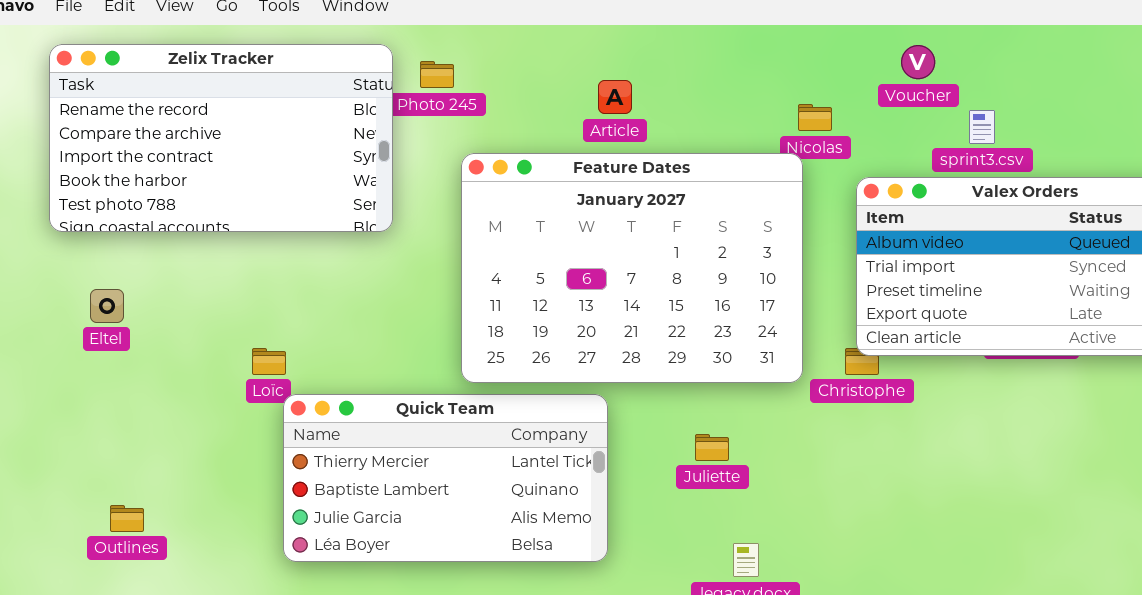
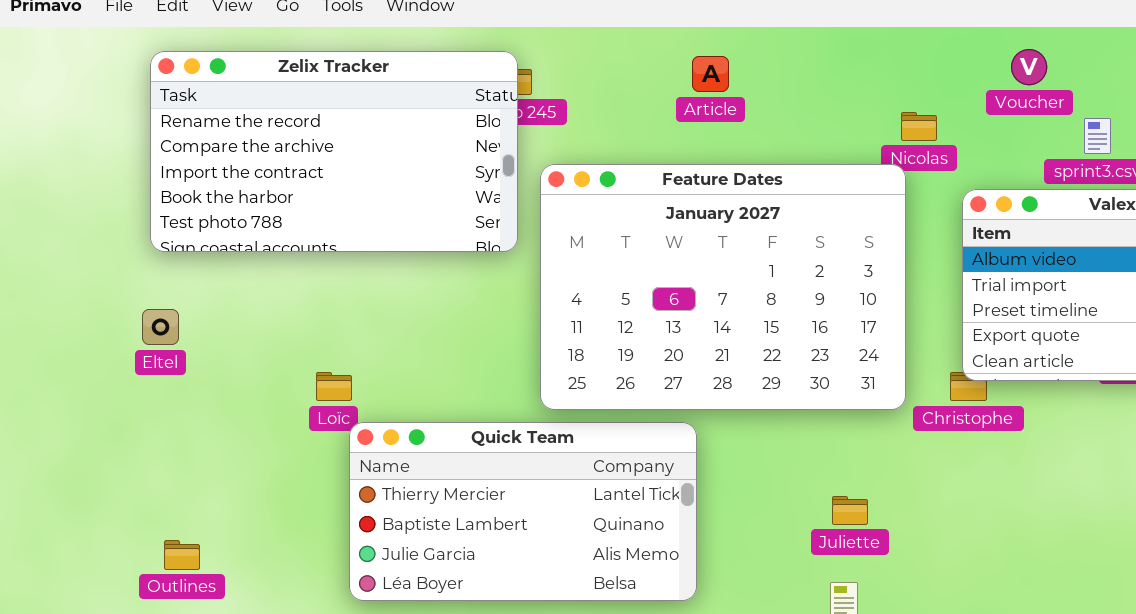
Zelix Tracker: [49,44,393,232] -> [150,51,518,252], moved
Article: [598,80,632,114] -> [692,56,729,92], moved
Juliette: [695,434,729,461] -> [832,496,868,525], moved

